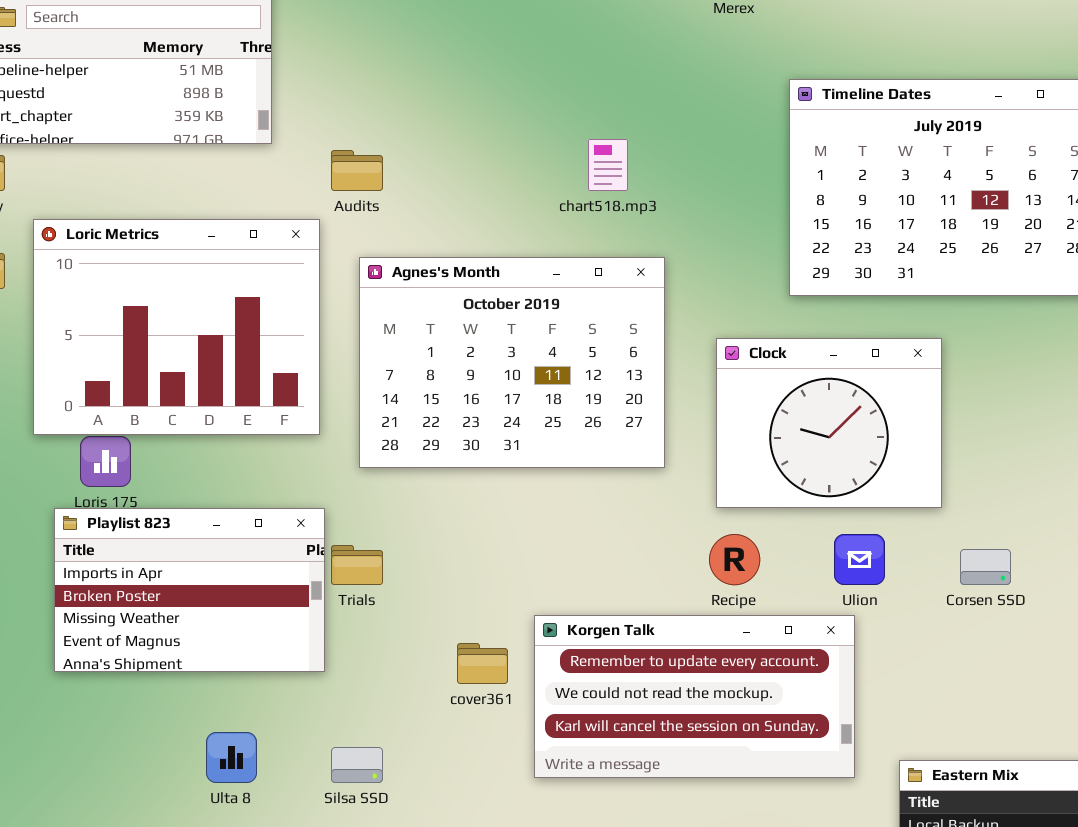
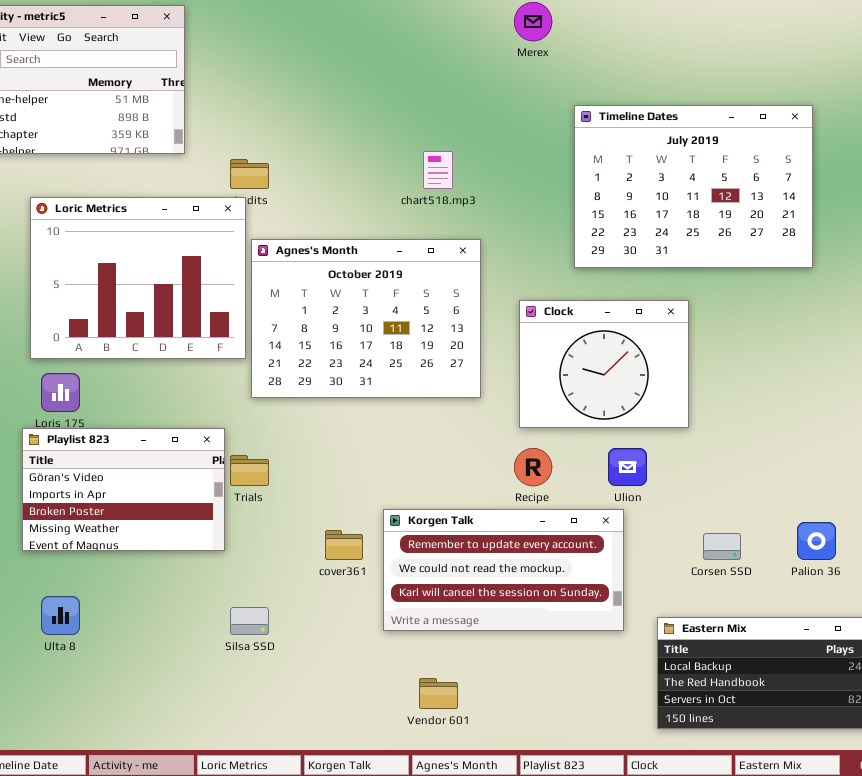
Loric Metrics: [33,219,320,435] -> [30,197,246,359], moved
Playlist 823: [54,508,325,672] -> [22,428,225,551], scrolled up 1 row
Corsen SSD: [960,549,1011,585] -> [703,533,741,560], moved
Ulta 8: [206,732,257,783] -> [41,596,80,635], moved

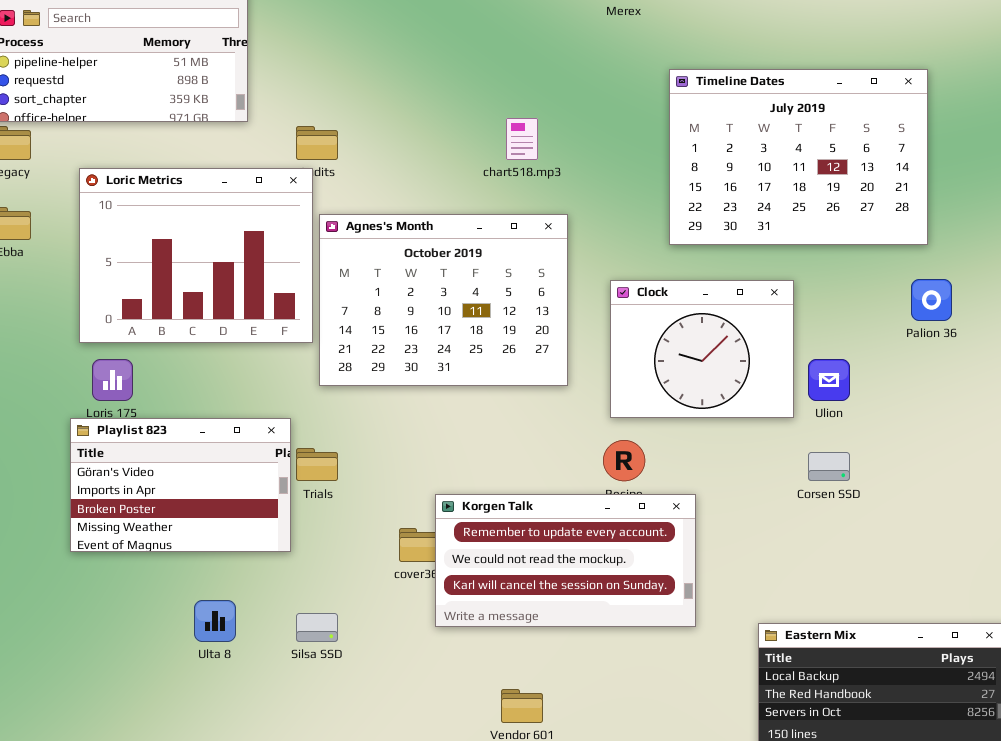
Ulion: [608,448,647,486] -> [808,359,850,401], moved
Korgen Talk: [383,509,624,631] -> [435,494,696,627], moved
Palion 36: [797,522,836,560] -> [911,279,952,321], moved
Corsen SSD: [703,533,741,560] -> [808,452,850,481], moved
Ulta 8: [41,596,80,635] -> [194,600,236,642], moved

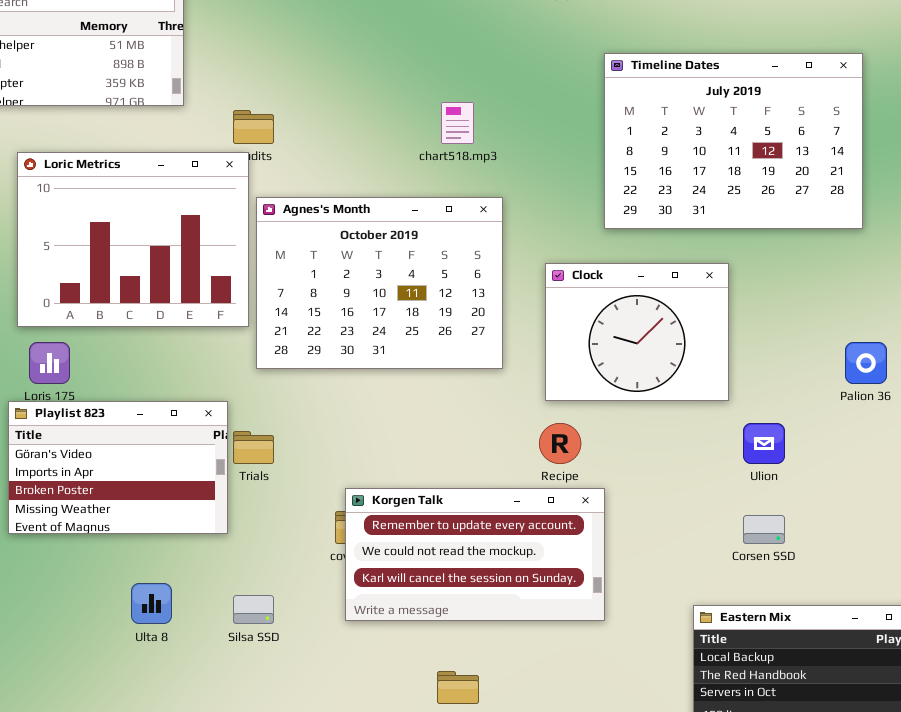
Palion 36: [911,279,952,321] -> [845,342,887,384], moved
Ulion: [808,359,850,401] -> [743,423,785,464], moved
Corsen SSD: [808,452,850,481] -> [743,515,785,544], moved
Korgen Talk: [435,494,696,627] -> [345,488,605,621], moved

